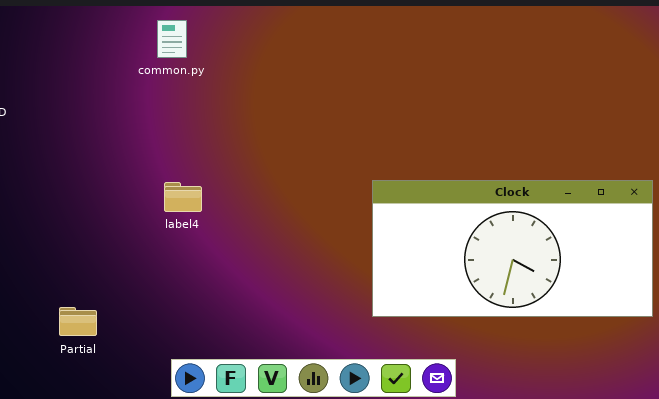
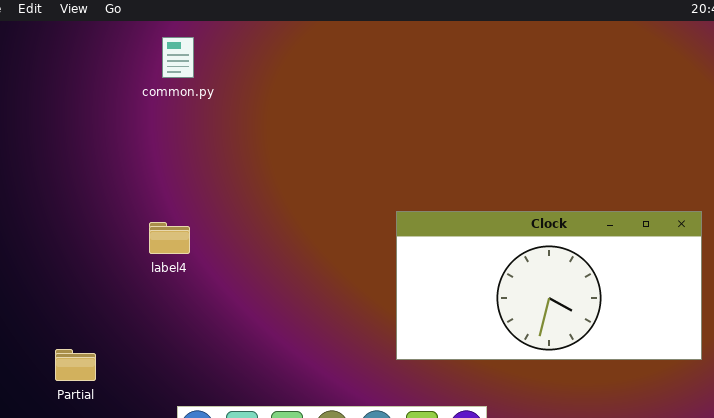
label4: [164,182,202,212] -> [149,222,190,254], moved

